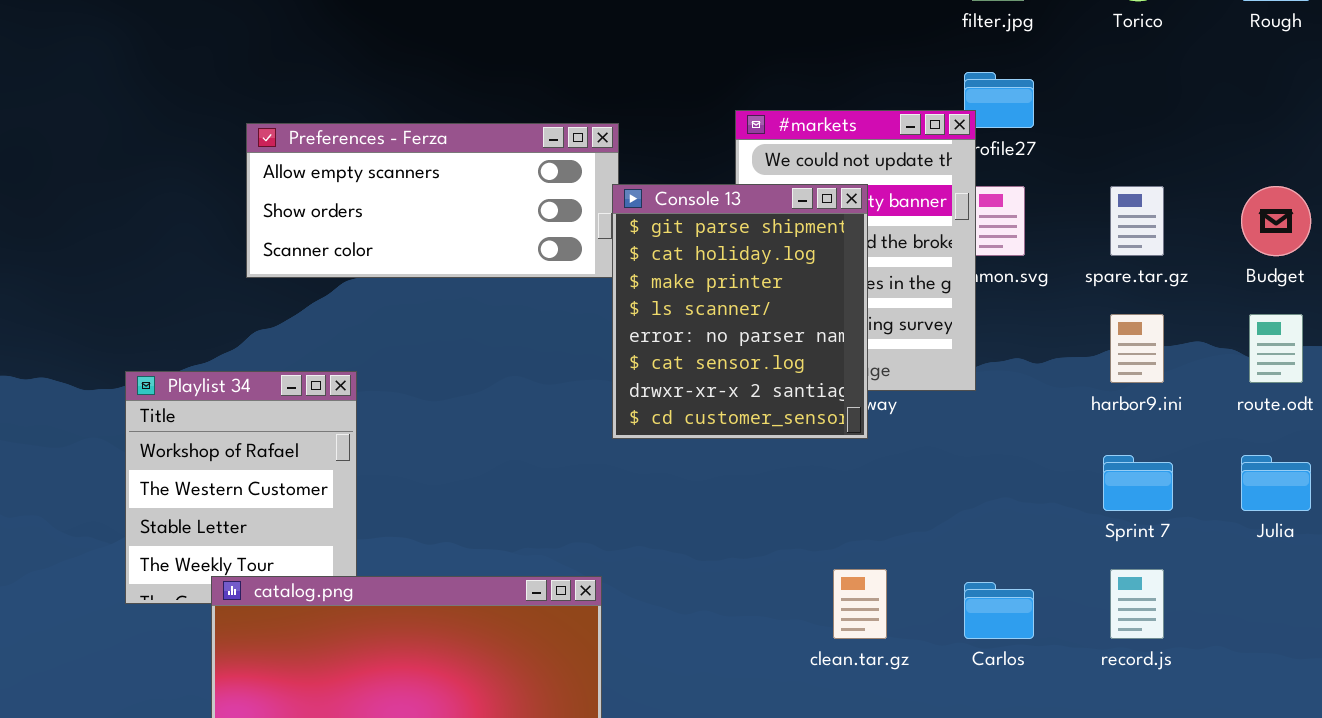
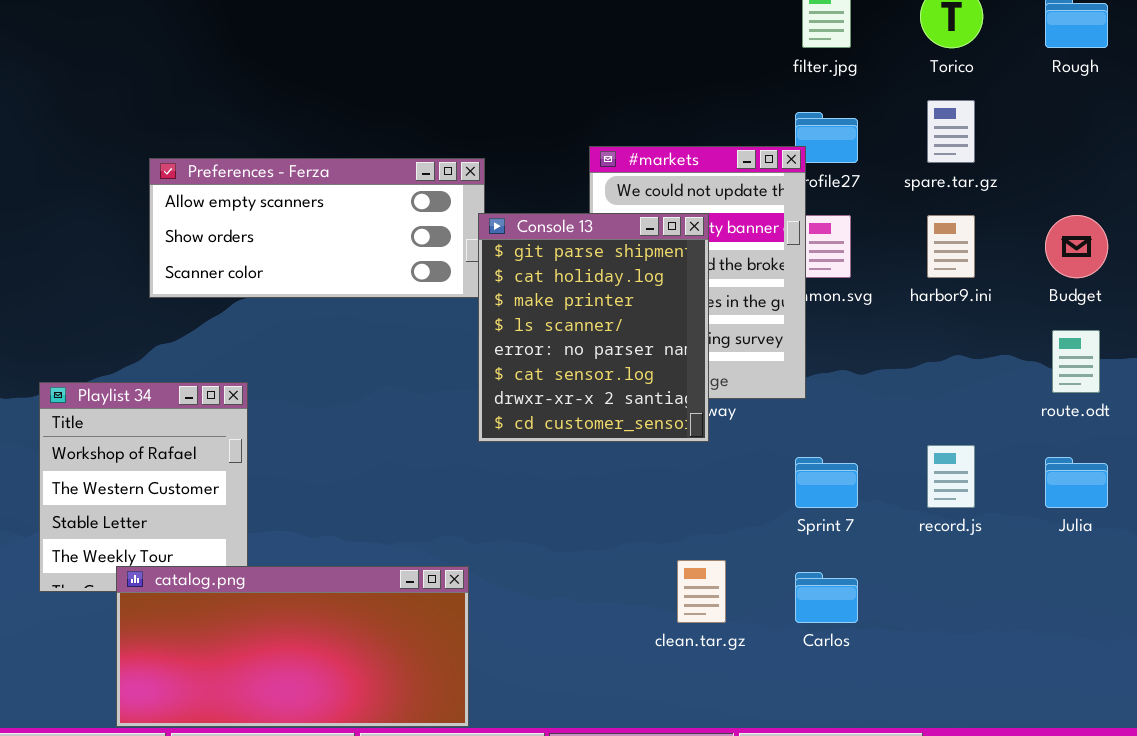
spare.tar.gz: [1110,186,1164,256] -> [927,100,975,163], moved
harbor9.ini: [1110,314,1164,383] -> [927,215,975,278], moved
Sprint 7: [1103,455,1173,511] -> [795,457,858,508], moved
record.js: [1110,569,1164,639] -> [927,445,975,508], moved

